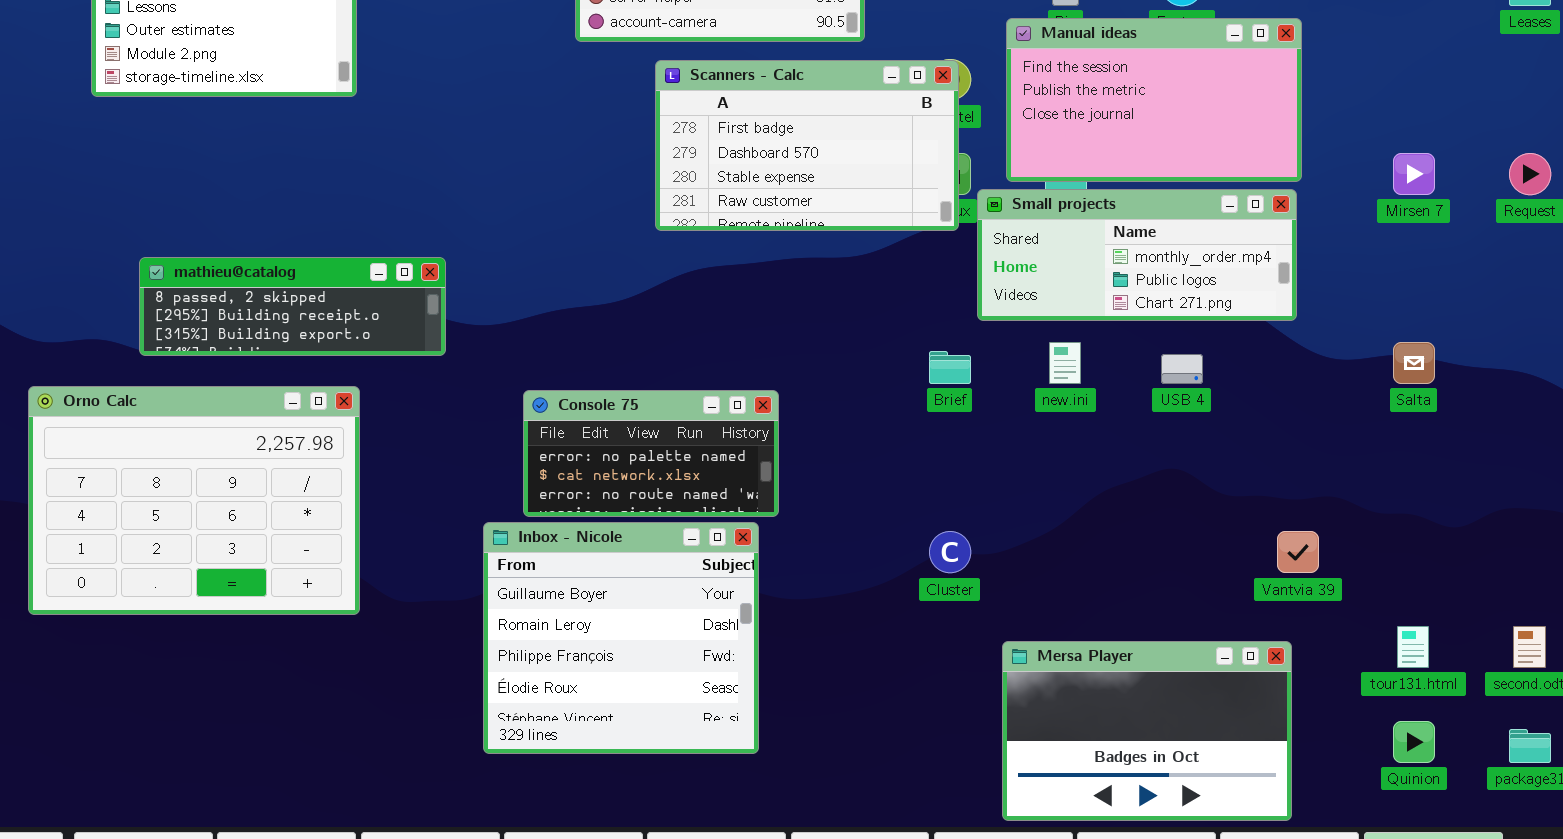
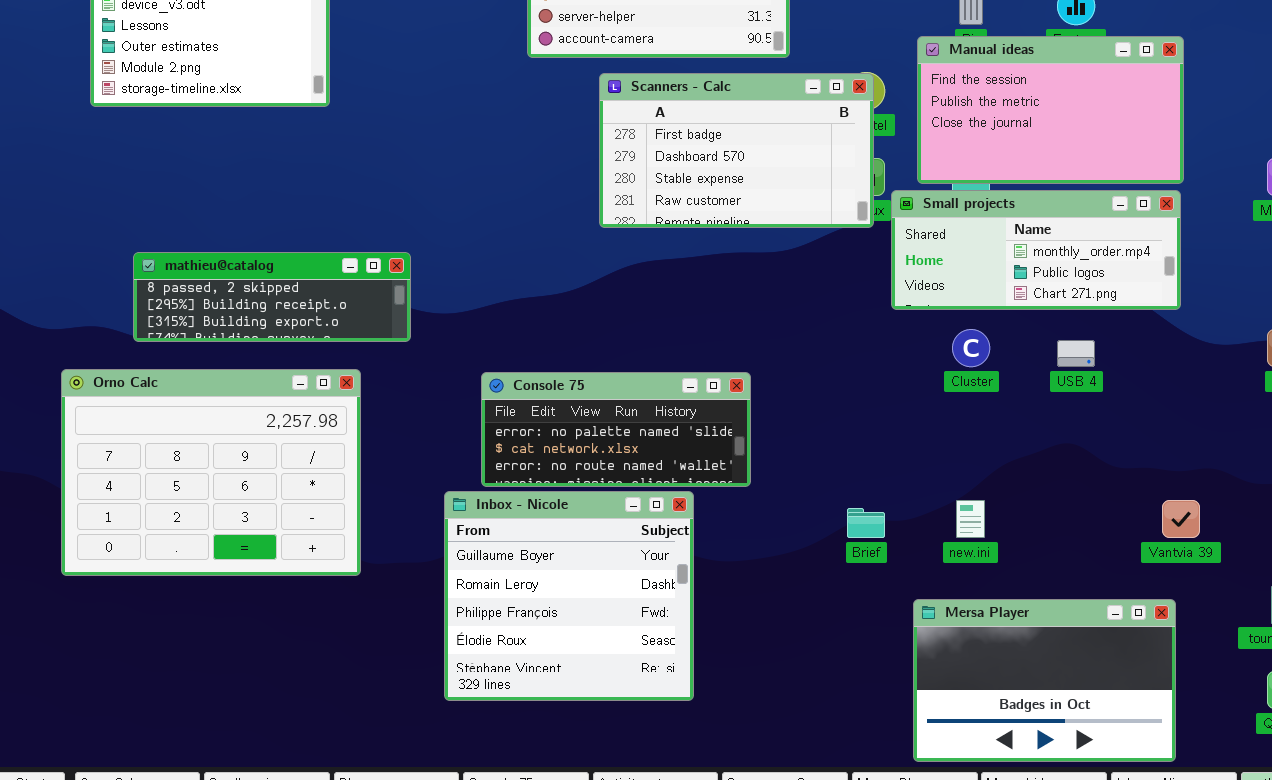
new.ini: [1049,342,1081,384] -> [956,500,985,538], moved
Brief: [929,351,971,384] -> [847,508,885,538], moved
Orno Calc: [28,386,360,615] -> [61,369,361,576], moved
Console 75: [523,390,779,517] -> [481,372,751,487], resized
Cluster: [929,531,971,573] -> [952,329,990,367], moved

